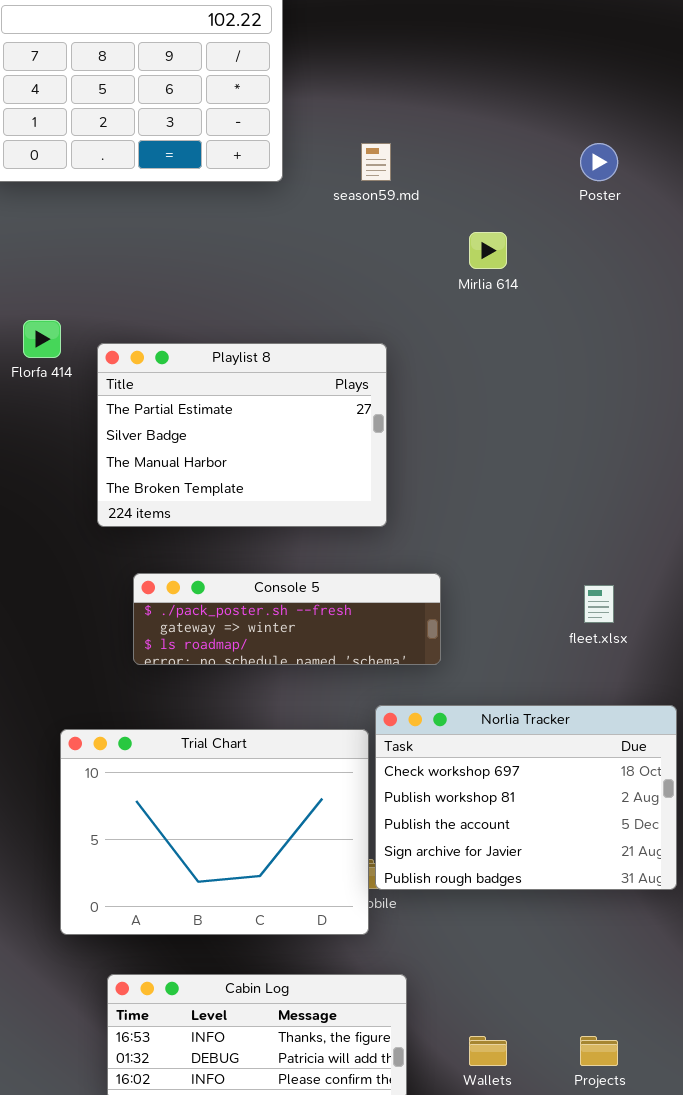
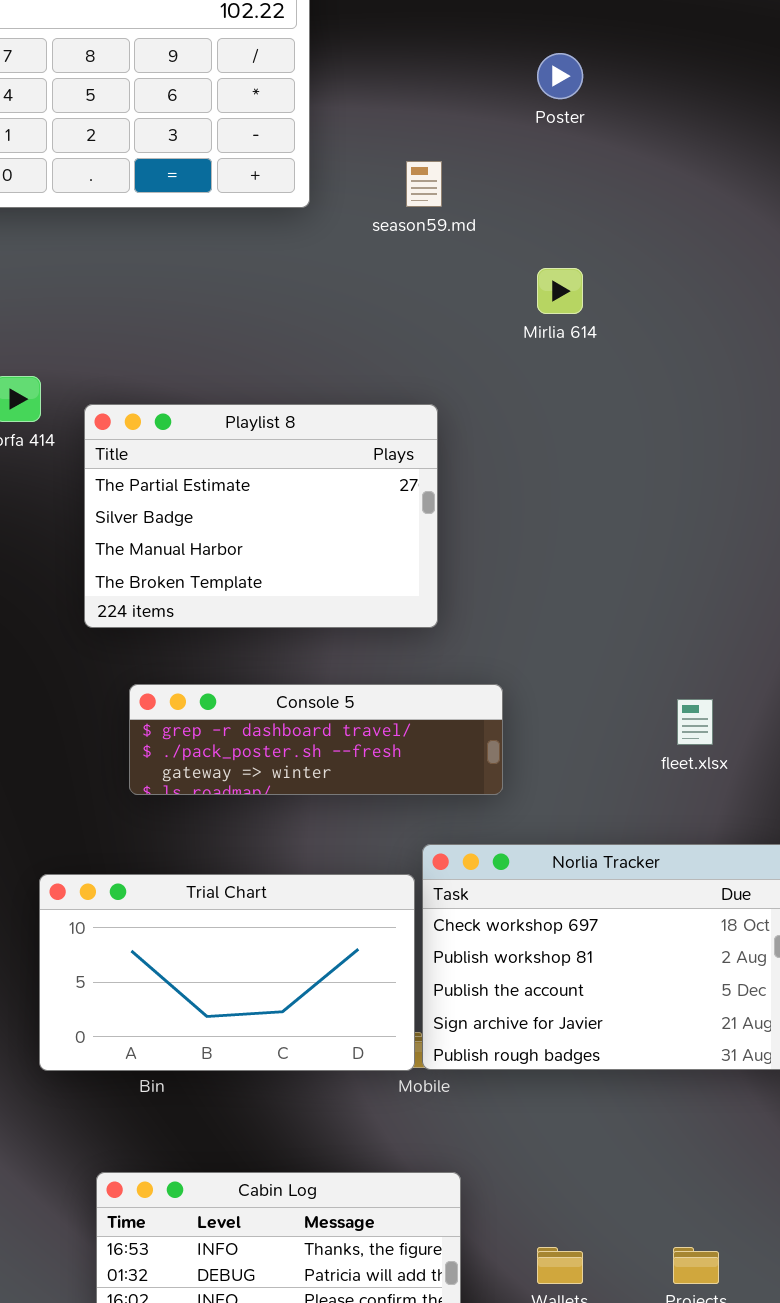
Poster: [580,143,618,181] -> [537,53,583,99], moved
Console 5: [133,573,441,665] -> [129,684,503,795], scrolled up 1 row
Trial Chart: [60,729,369,935] -> [39,874,415,1071], resized

